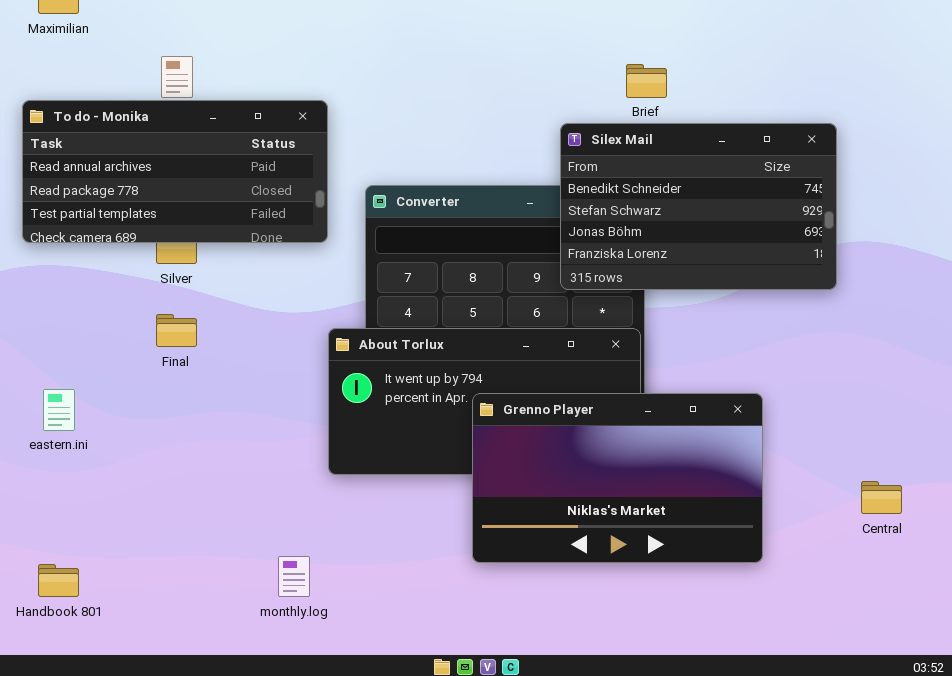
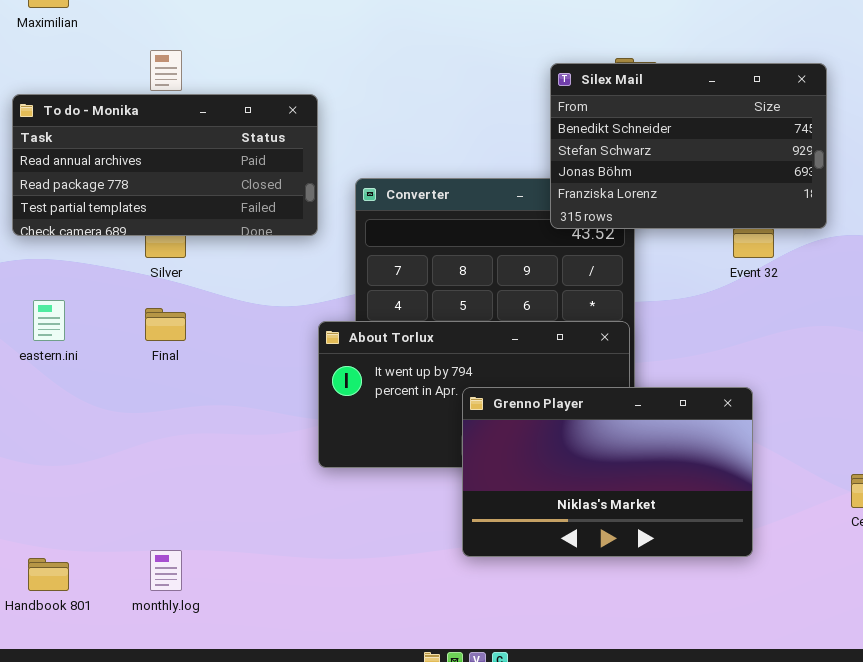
Silex Mail: [560,123,837,290] -> [550,63,827,229], moved
eastern.ini: [43,389,75,431] -> [33,300,65,341], moved
monthly.log: [278,556,310,597] -> [150,550,182,591], moved

